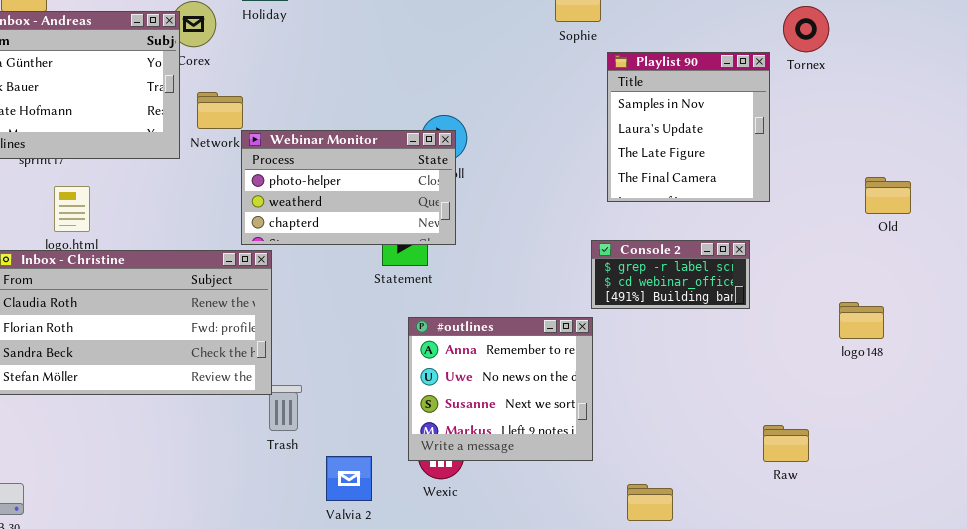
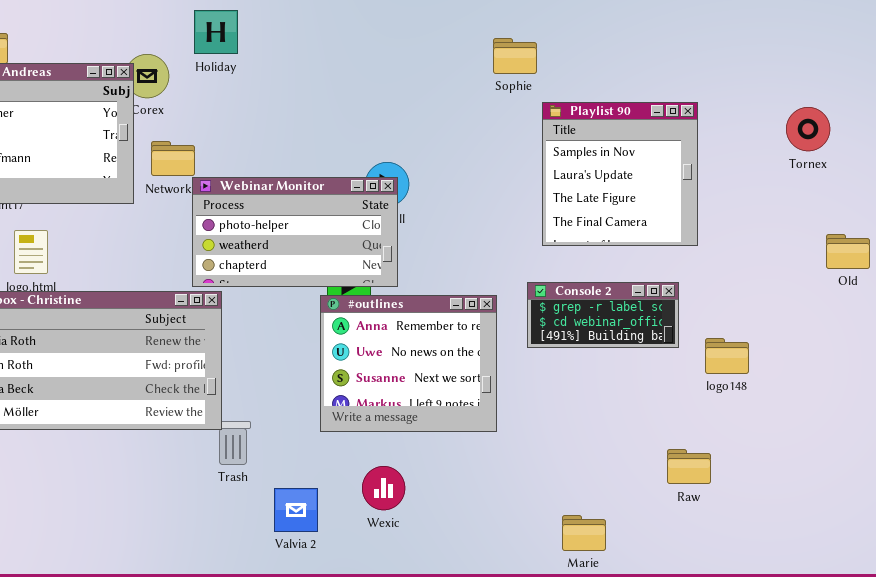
Tornex: [783,6,829,52] -> [786,107,830,151], moved
Old: [865,177,911,214] -> [826,234,870,269], moved
logo148: [839,302,884,339] -> [705,338,749,374], moved
#outlines: [408,317,593,461] -> [320,295,497,432], moved
Raw: [763,425,809,462] -> [667,449,711,484], moved

